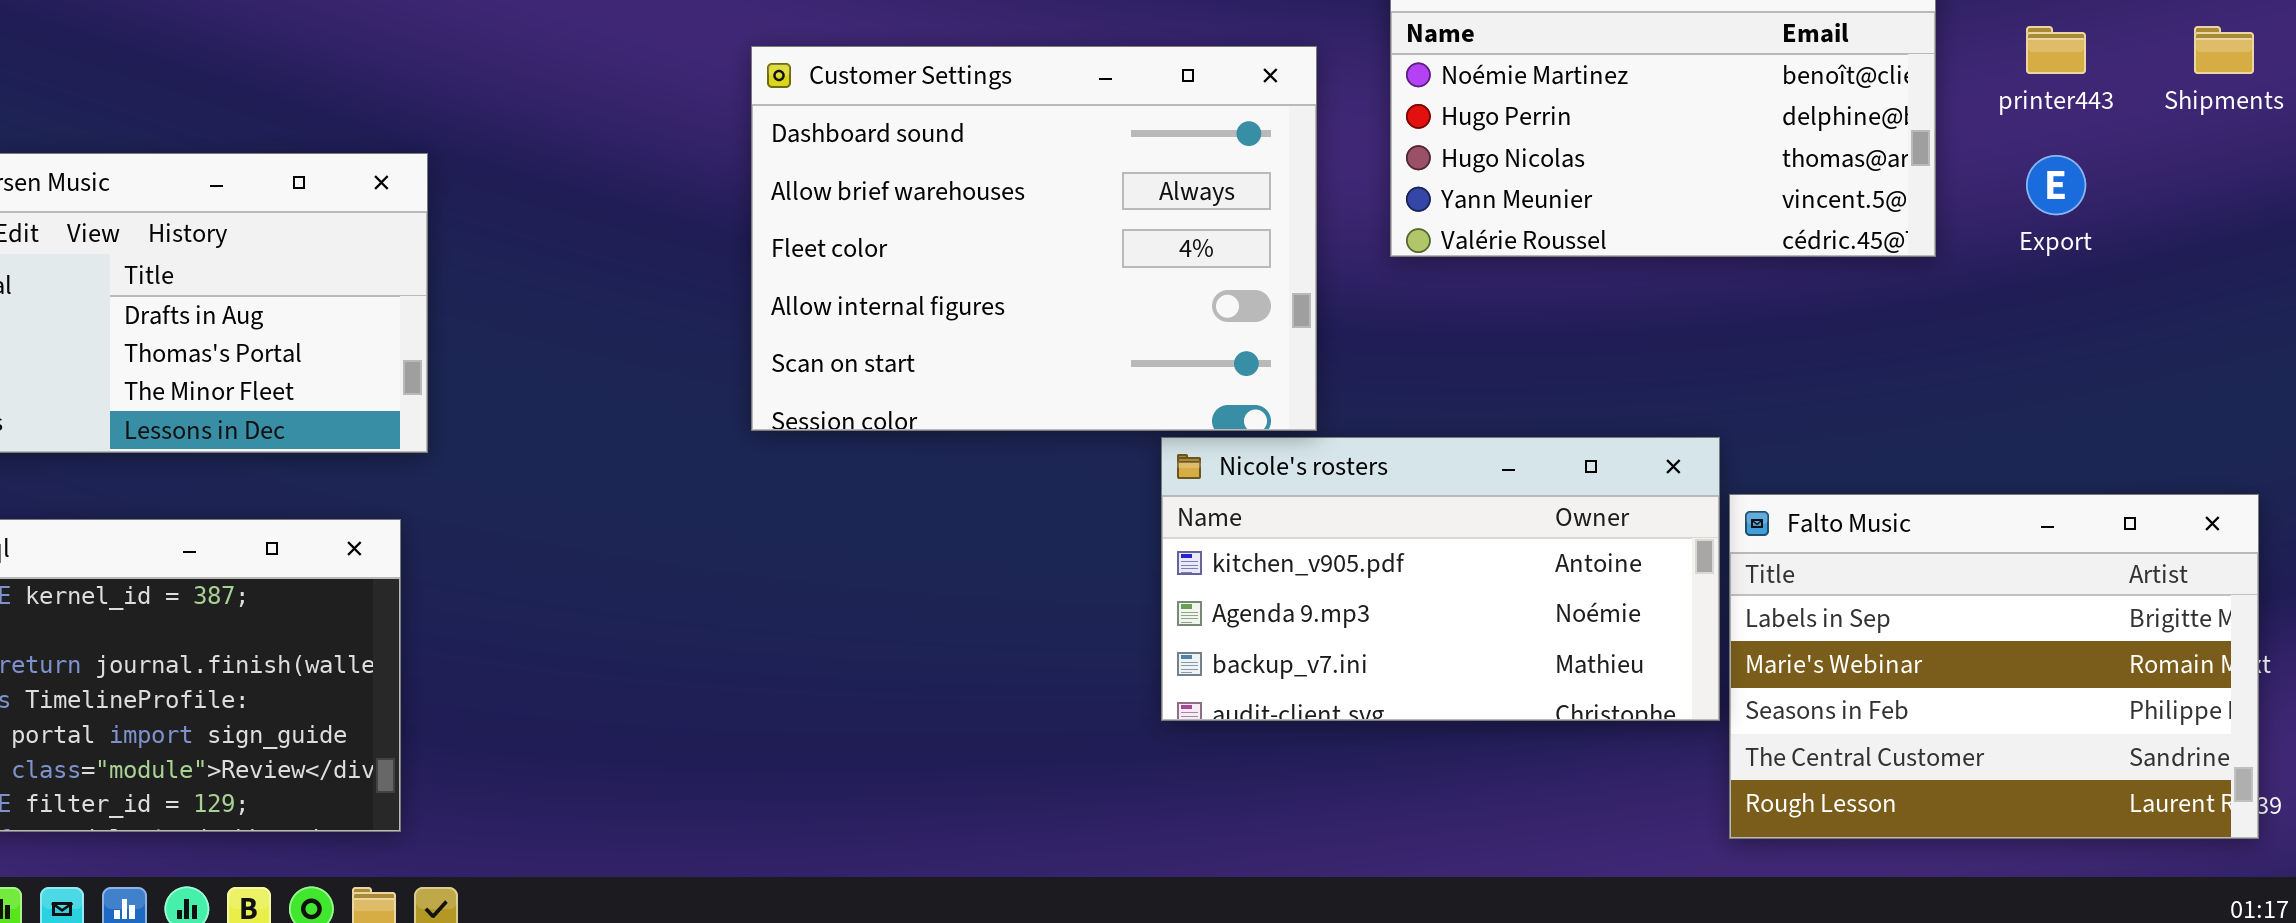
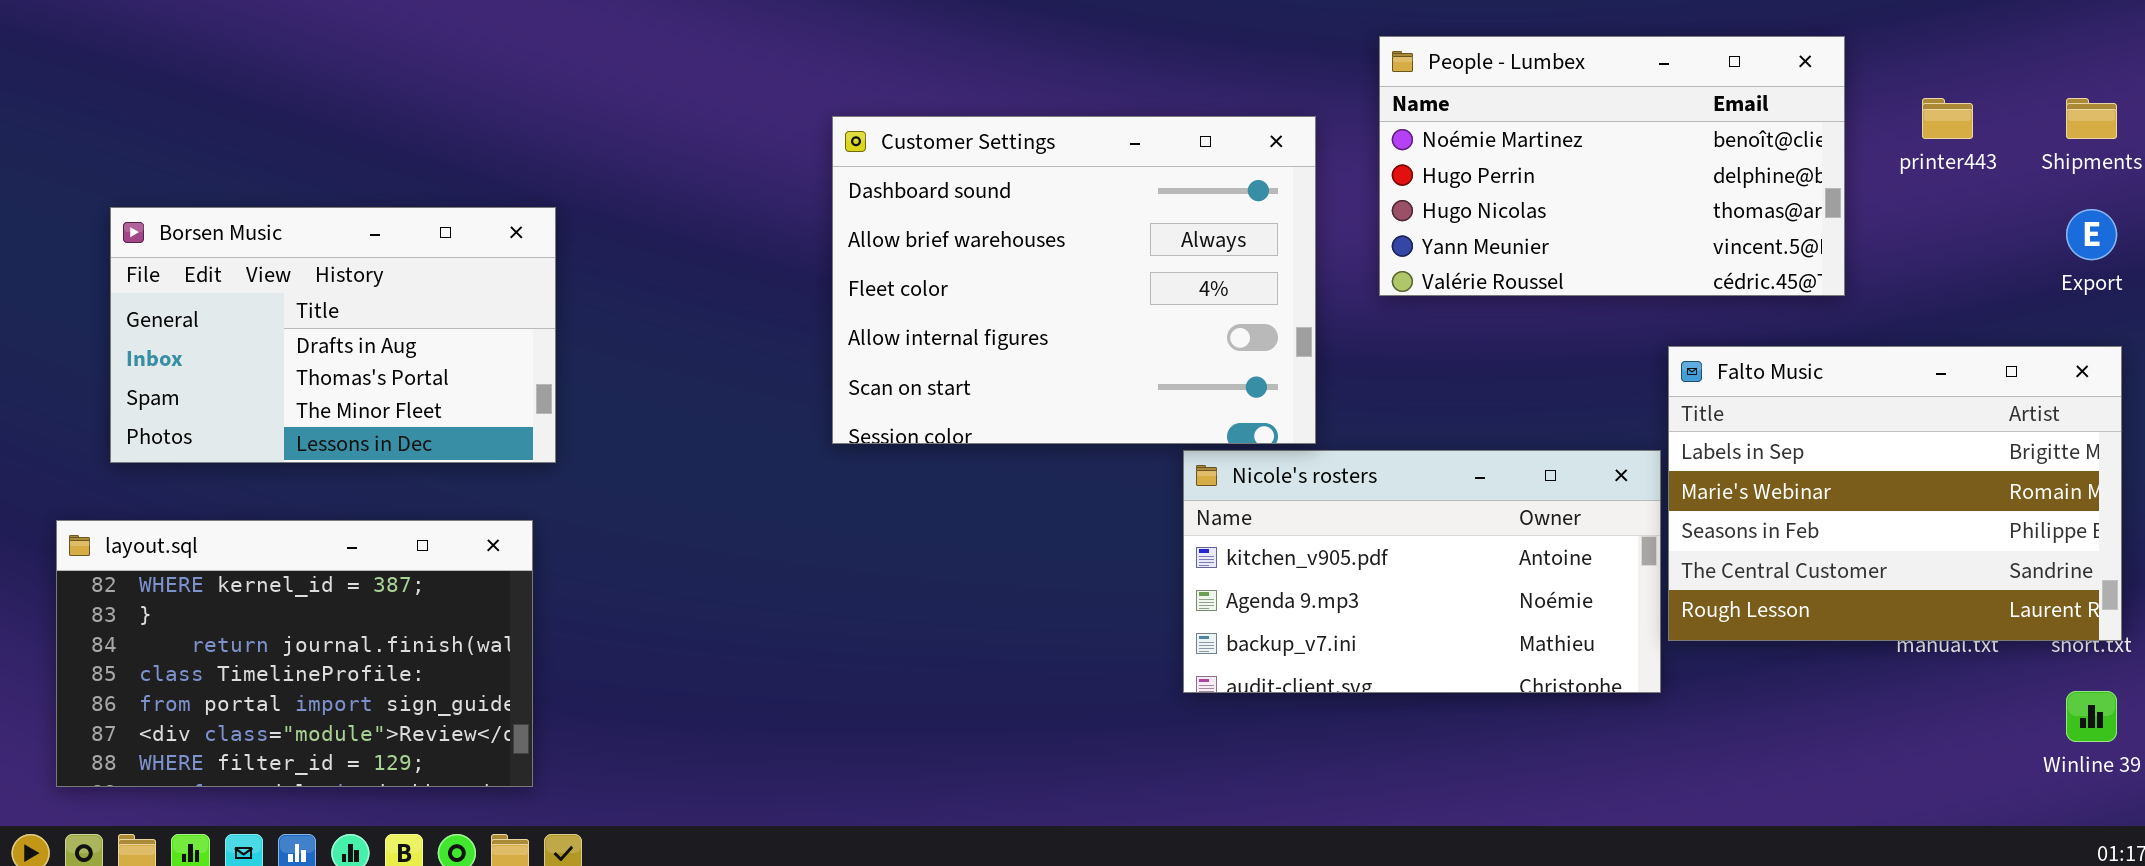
Export: [2026,155,2086,215] -> [2066,209,2117,260], moved
Falto Music: [1729,494,2259,839] -> [1668,346,2122,641], moved

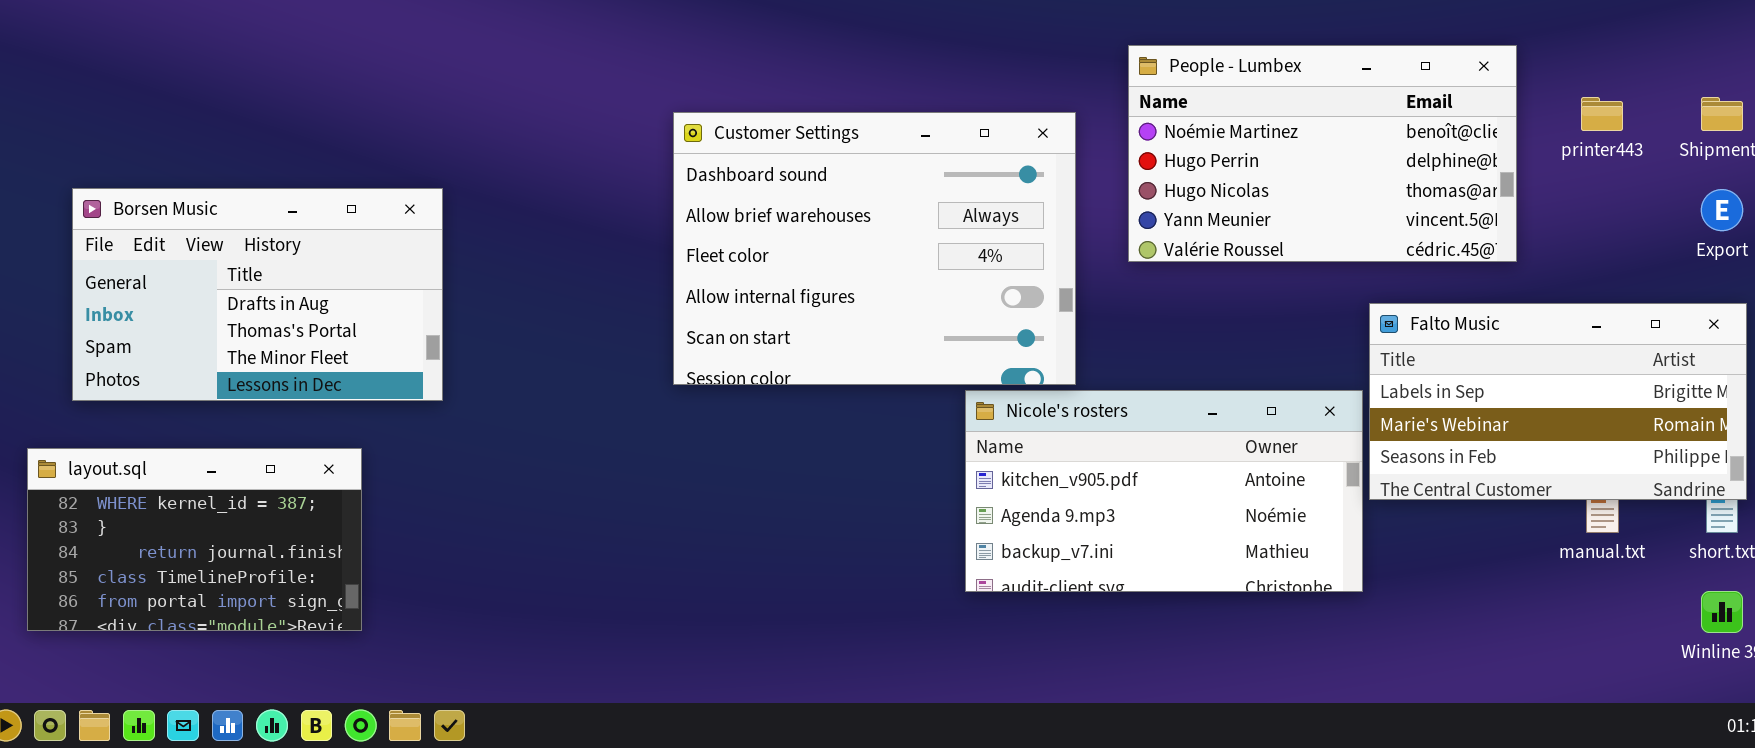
Falto Music: [1668,346,2122,641] -> [1369,303,1747,500], resized
layout.sql: [56,520,533,787] -> [27,448,362,631], resized

